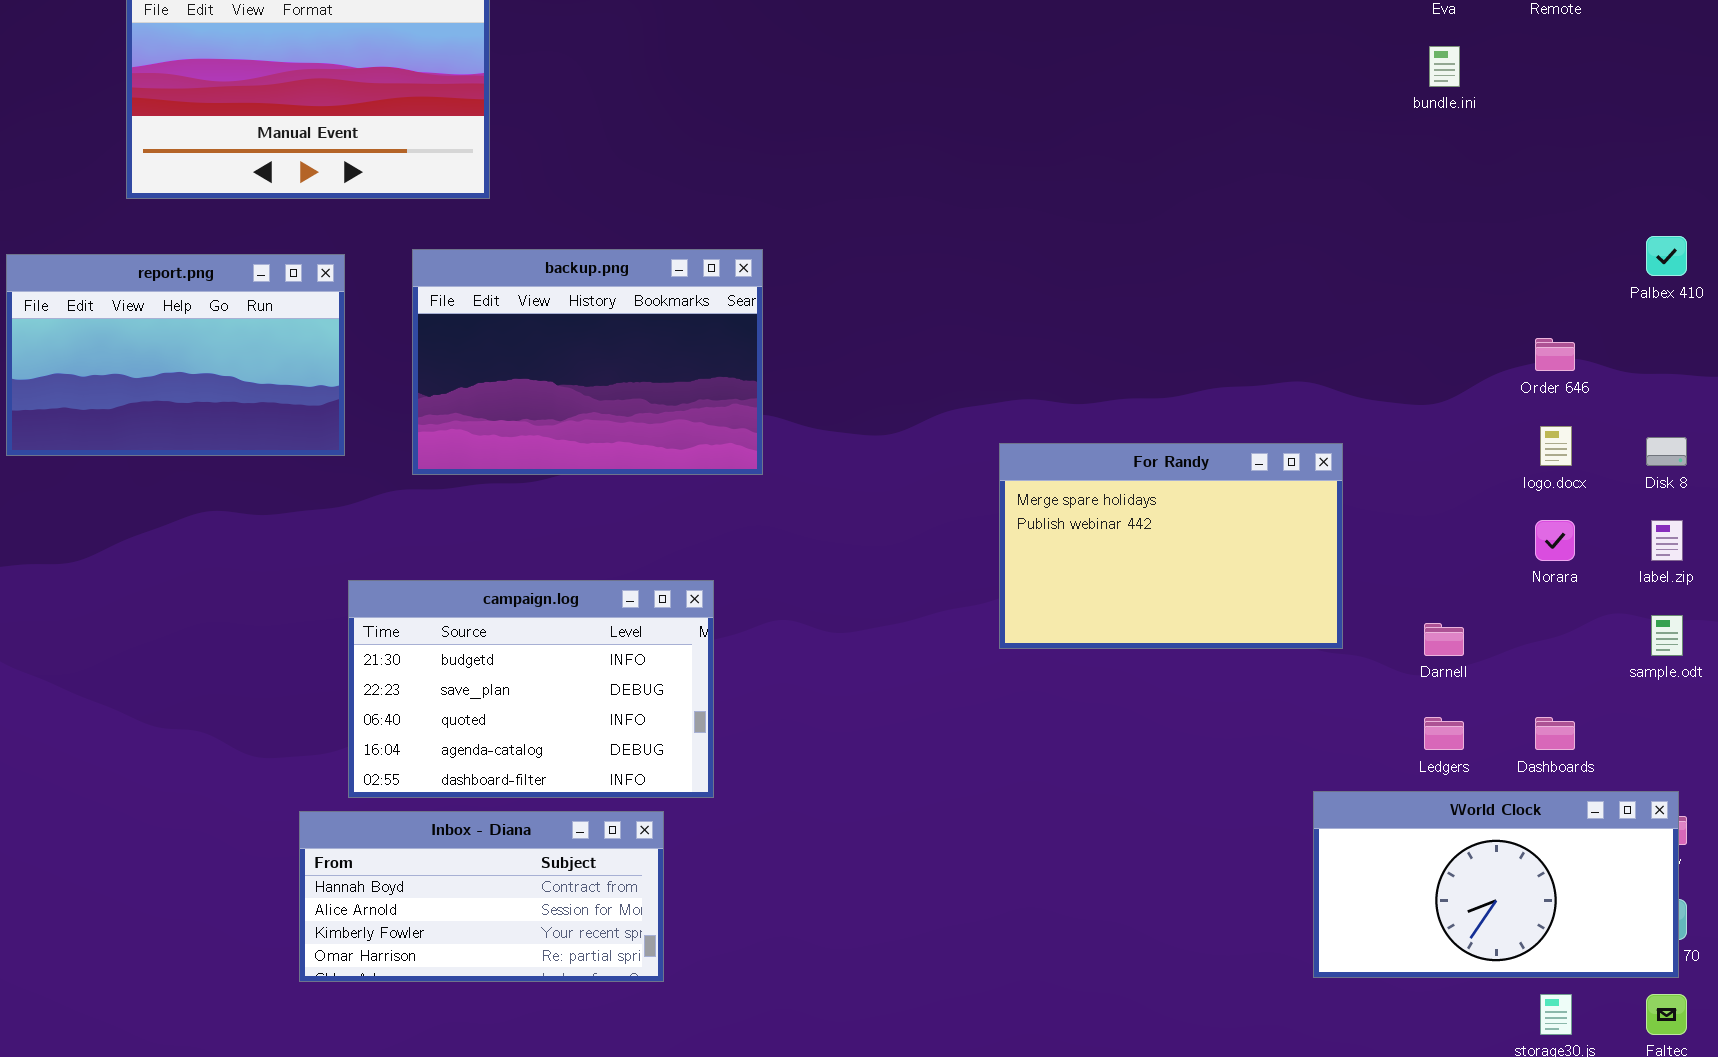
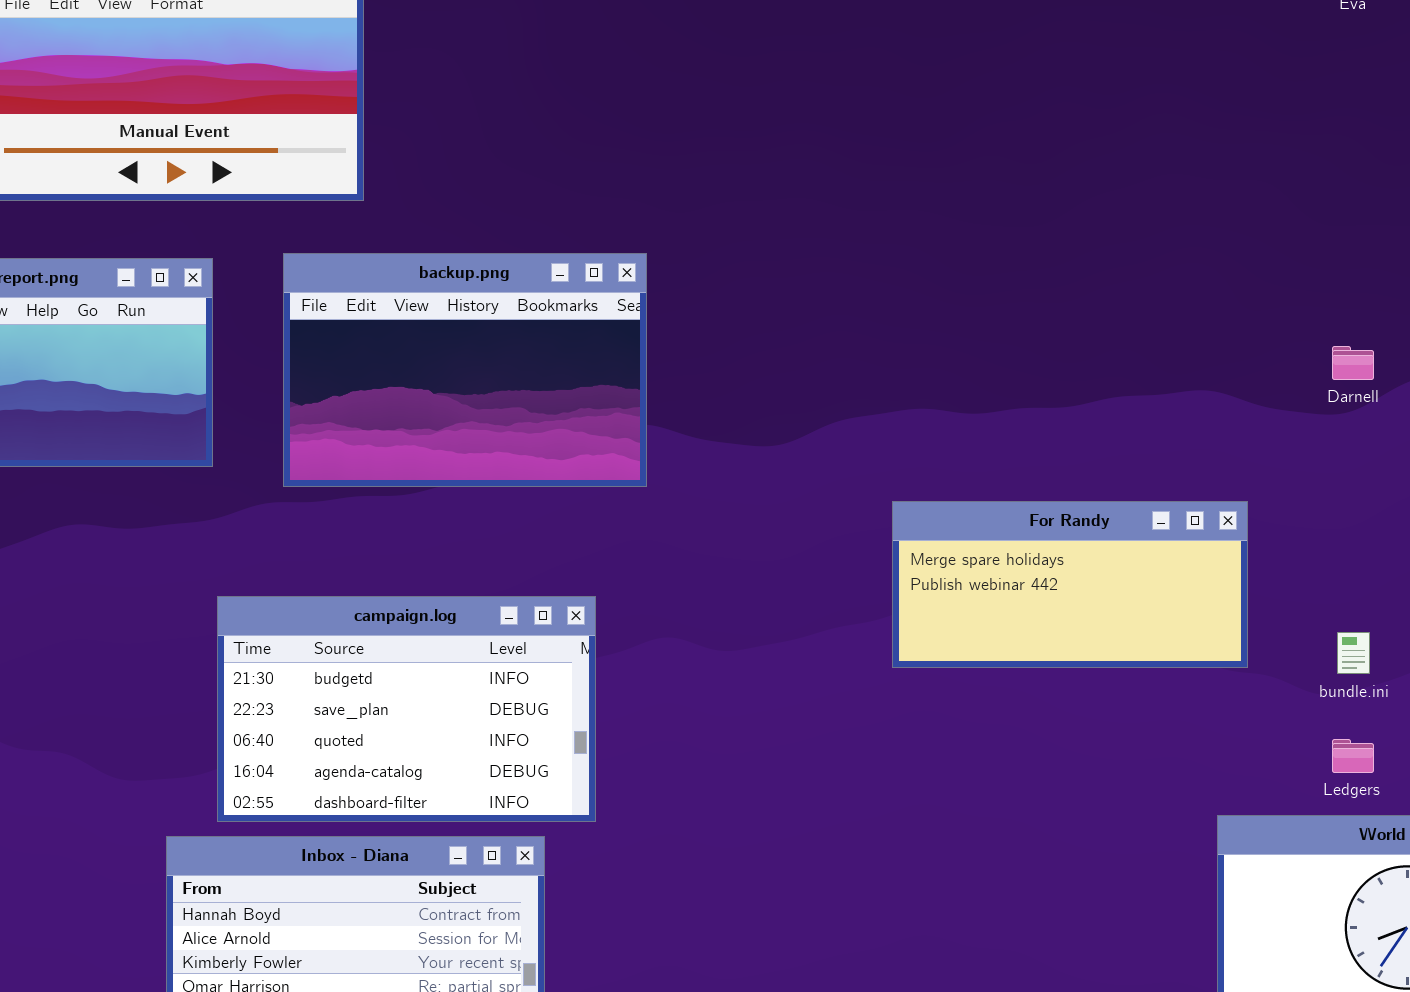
bundle.ini: [1429,46,1460,87] -> [1337,632,1370,674], moved
For Randy: [999,443,1343,649] -> [892,501,1248,668], resized
Darnell: [1424,623,1464,656] -> [1332,346,1374,380], moved

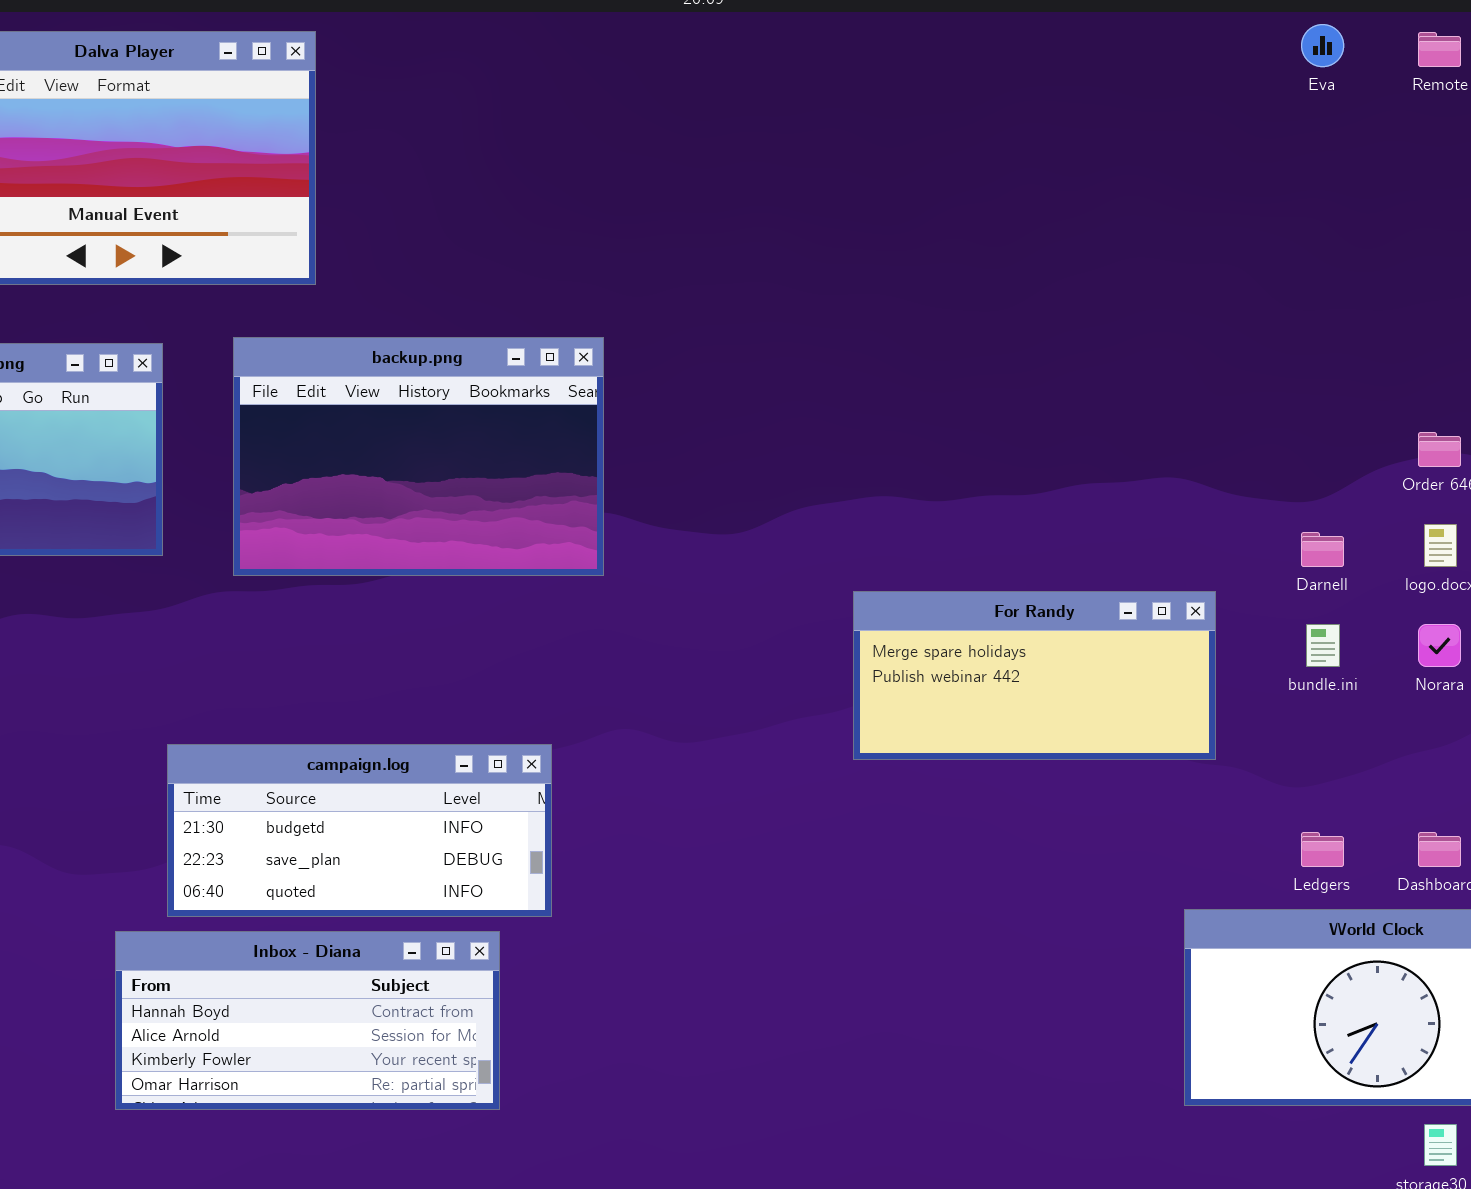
Darnell: [1332,346,1374,380] -> [1301,532,1344,567], moved
campaign.log: [217,596,596,822] -> [167,744,552,917], resized
bundle.ini: [1337,632,1370,674] -> [1306,624,1340,667], moved

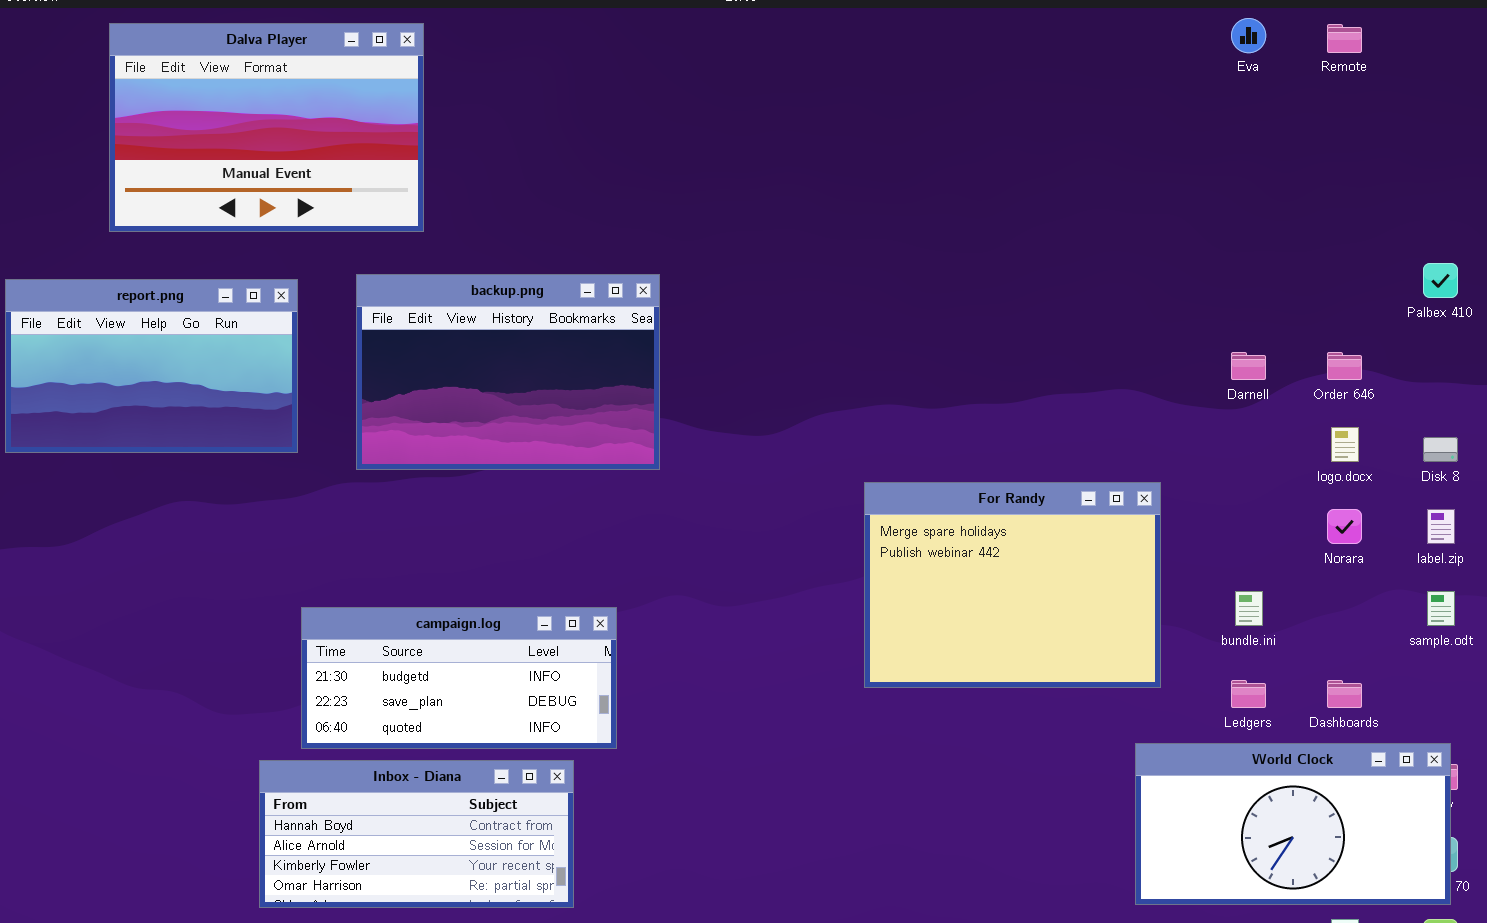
Darnell: [1301,532,1344,567] -> [1231,352,1266,380], moved
For Randy: [853,591,1216,760] -> [864,482,1161,688], resized
bundle.ini: [1306,624,1340,667] -> [1235,591,1263,626], moved

